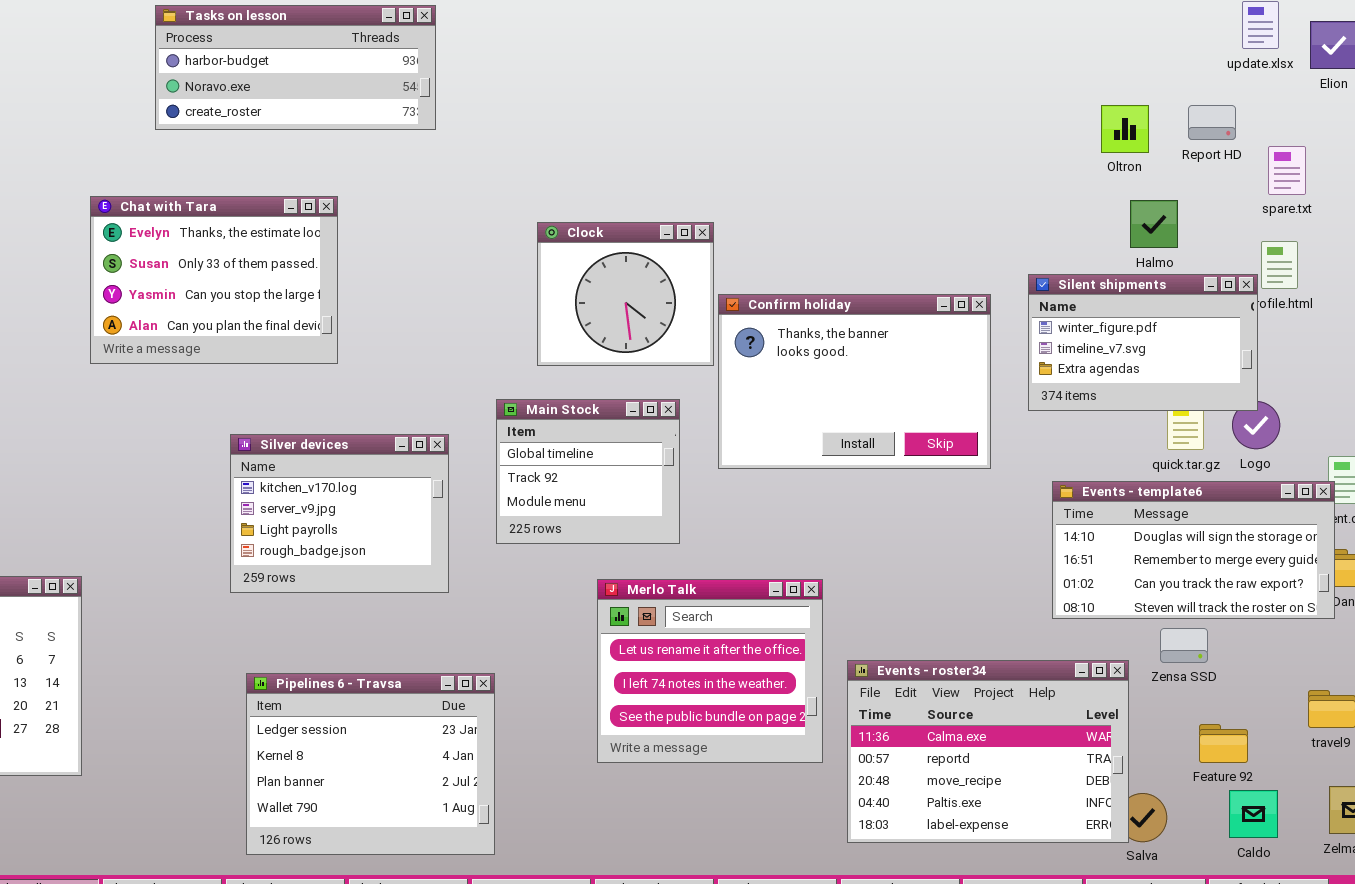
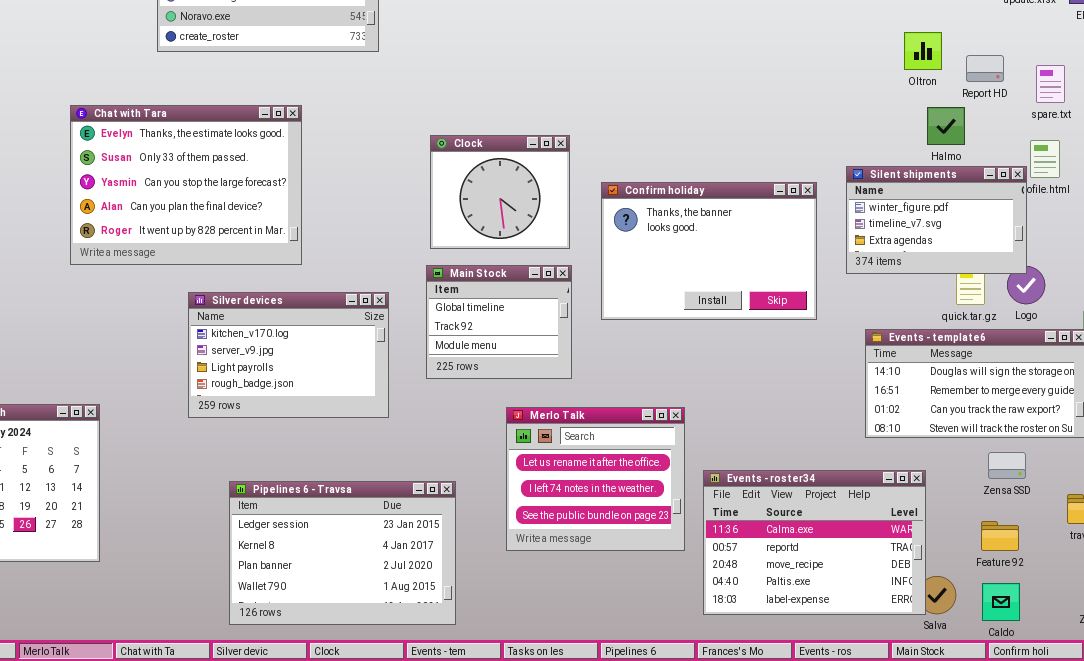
Report HD: [1188,105,1236,140] -> [966,55,1004,82], moved
Chat with Tara: [90,196,338,364] -> [70,105,302,265], resized
Clock: [537,222,714,366] -> [430,135,570,249], moved
Silver devices: [230,434,449,593] -> [188,292,389,418], resized
Zensa SSD: [1160,628,1208,663] -> [988,452,1026,479], moved
Pipelines 6 - Travsa: [246,673,495,855] -> [229,481,456,625], resized
Caldo: [1229,790,1278,838] -> [982,583,1020,621], moved

